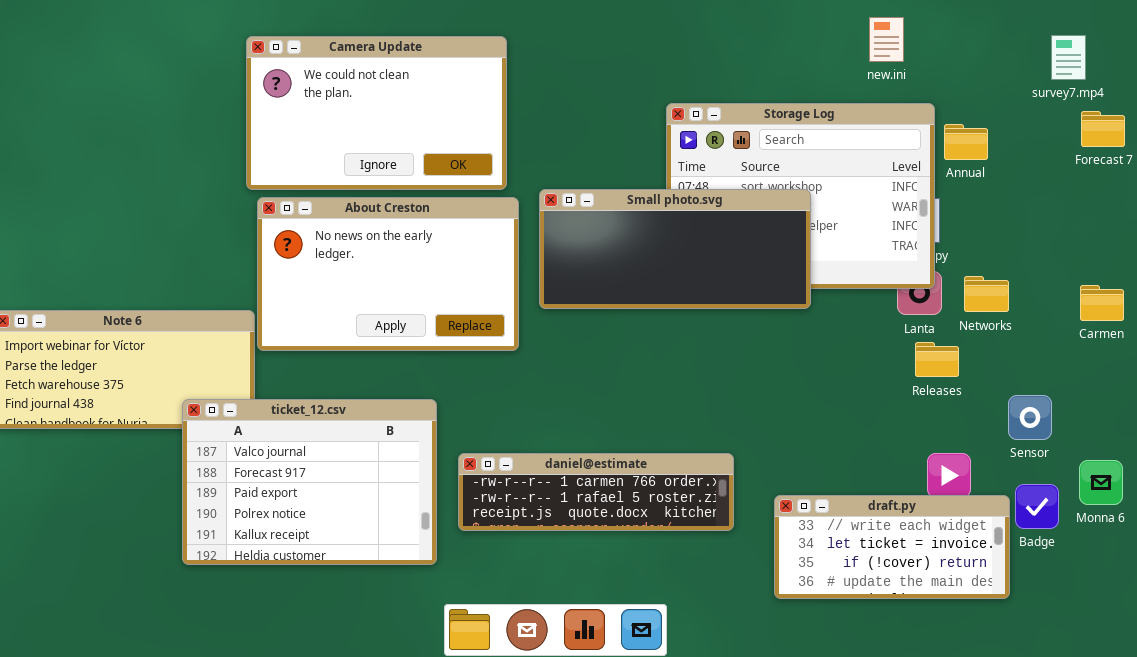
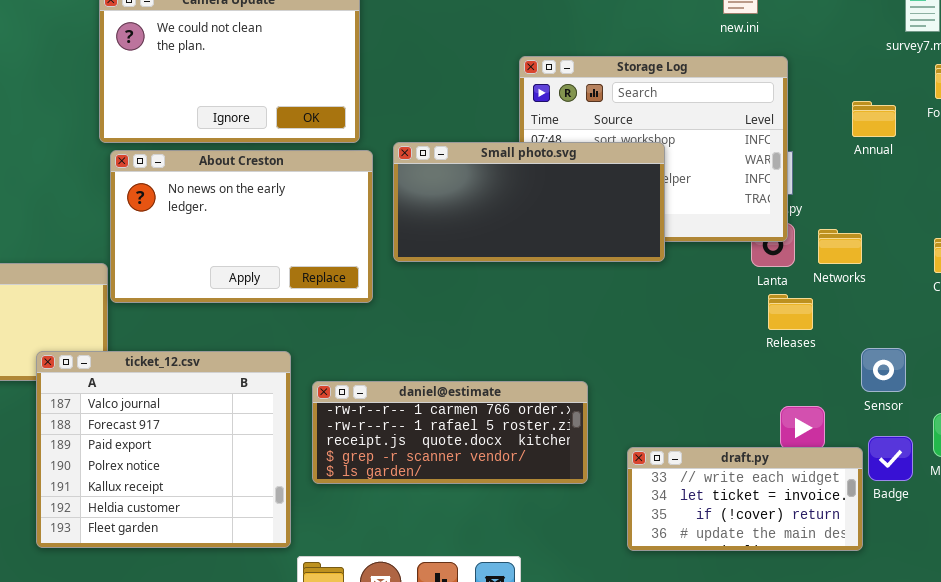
Annual: [944,124,988,160] -> [852,101,896,137], moved
ticket_12.csv: [182,399,437,565] -> [36,351,291,548], resized
daniel@estimate: [458,453,734,531] -> [312,381,588,484], resized

